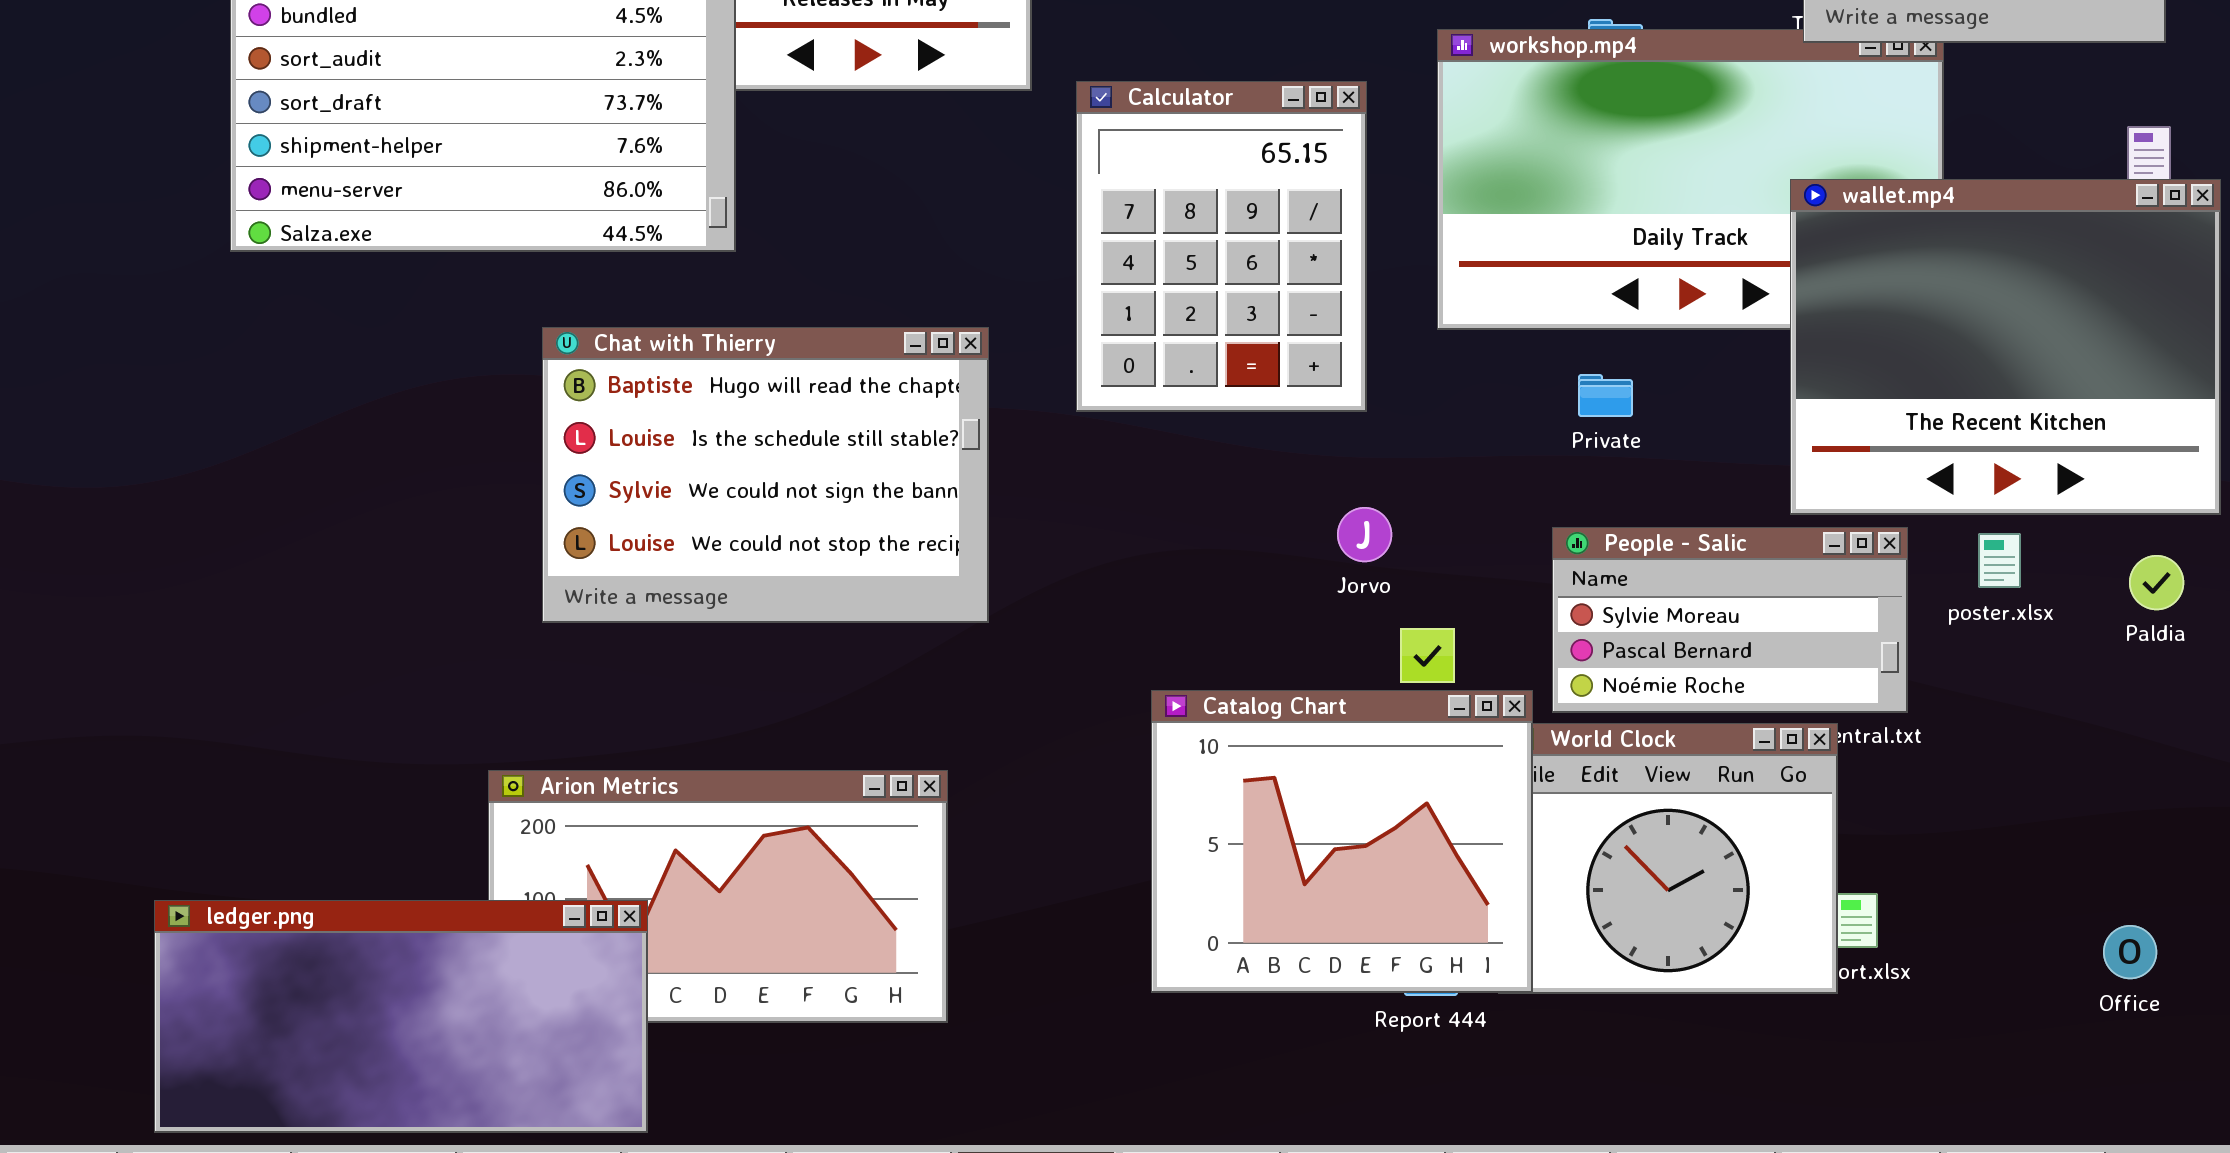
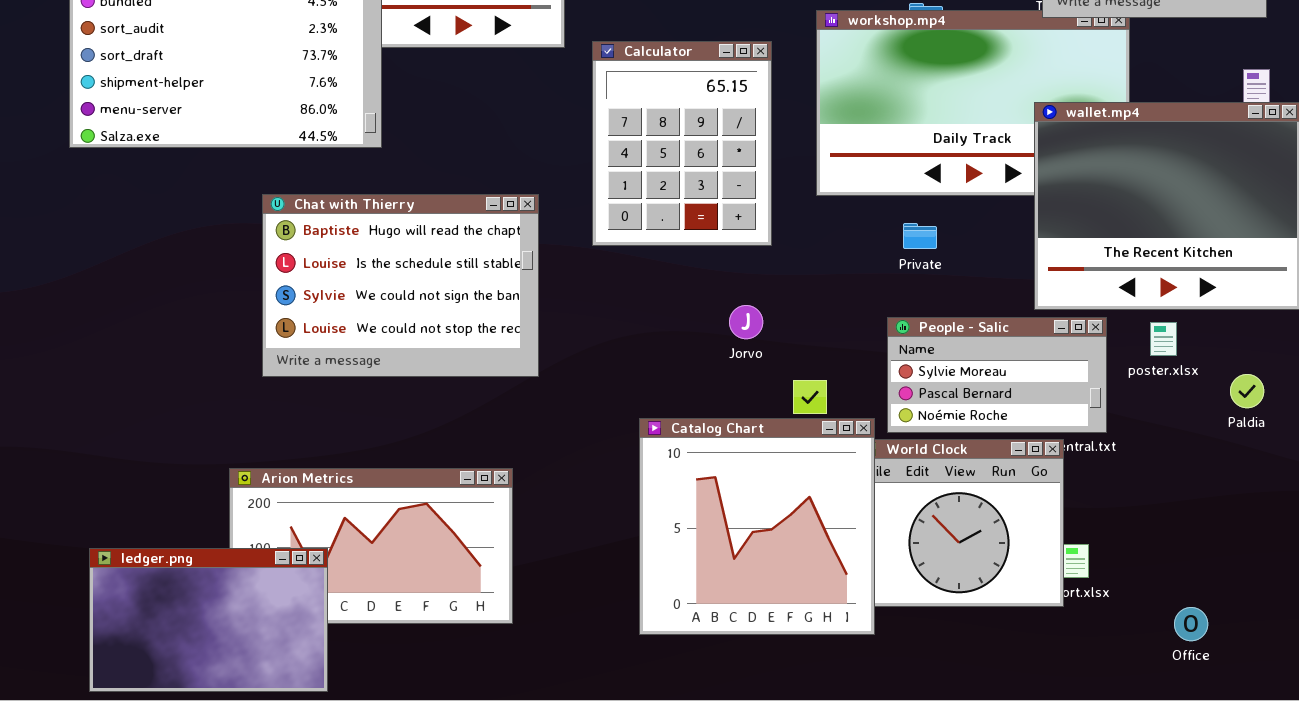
Jorvo: [1337,507,1392,562] -> [729,305,763,339], moved
Paldia: [2129,555,2184,610] -> [1230,374,1264,408], moved
Catalog Chart: [1151,690,1533,993] -> [639,418,875,635], resized
ledger.png: [154,900,648,1133] -> [89,548,328,692], resized
Office: [2103,925,2157,979] -> [1174,607,1208,641], moved

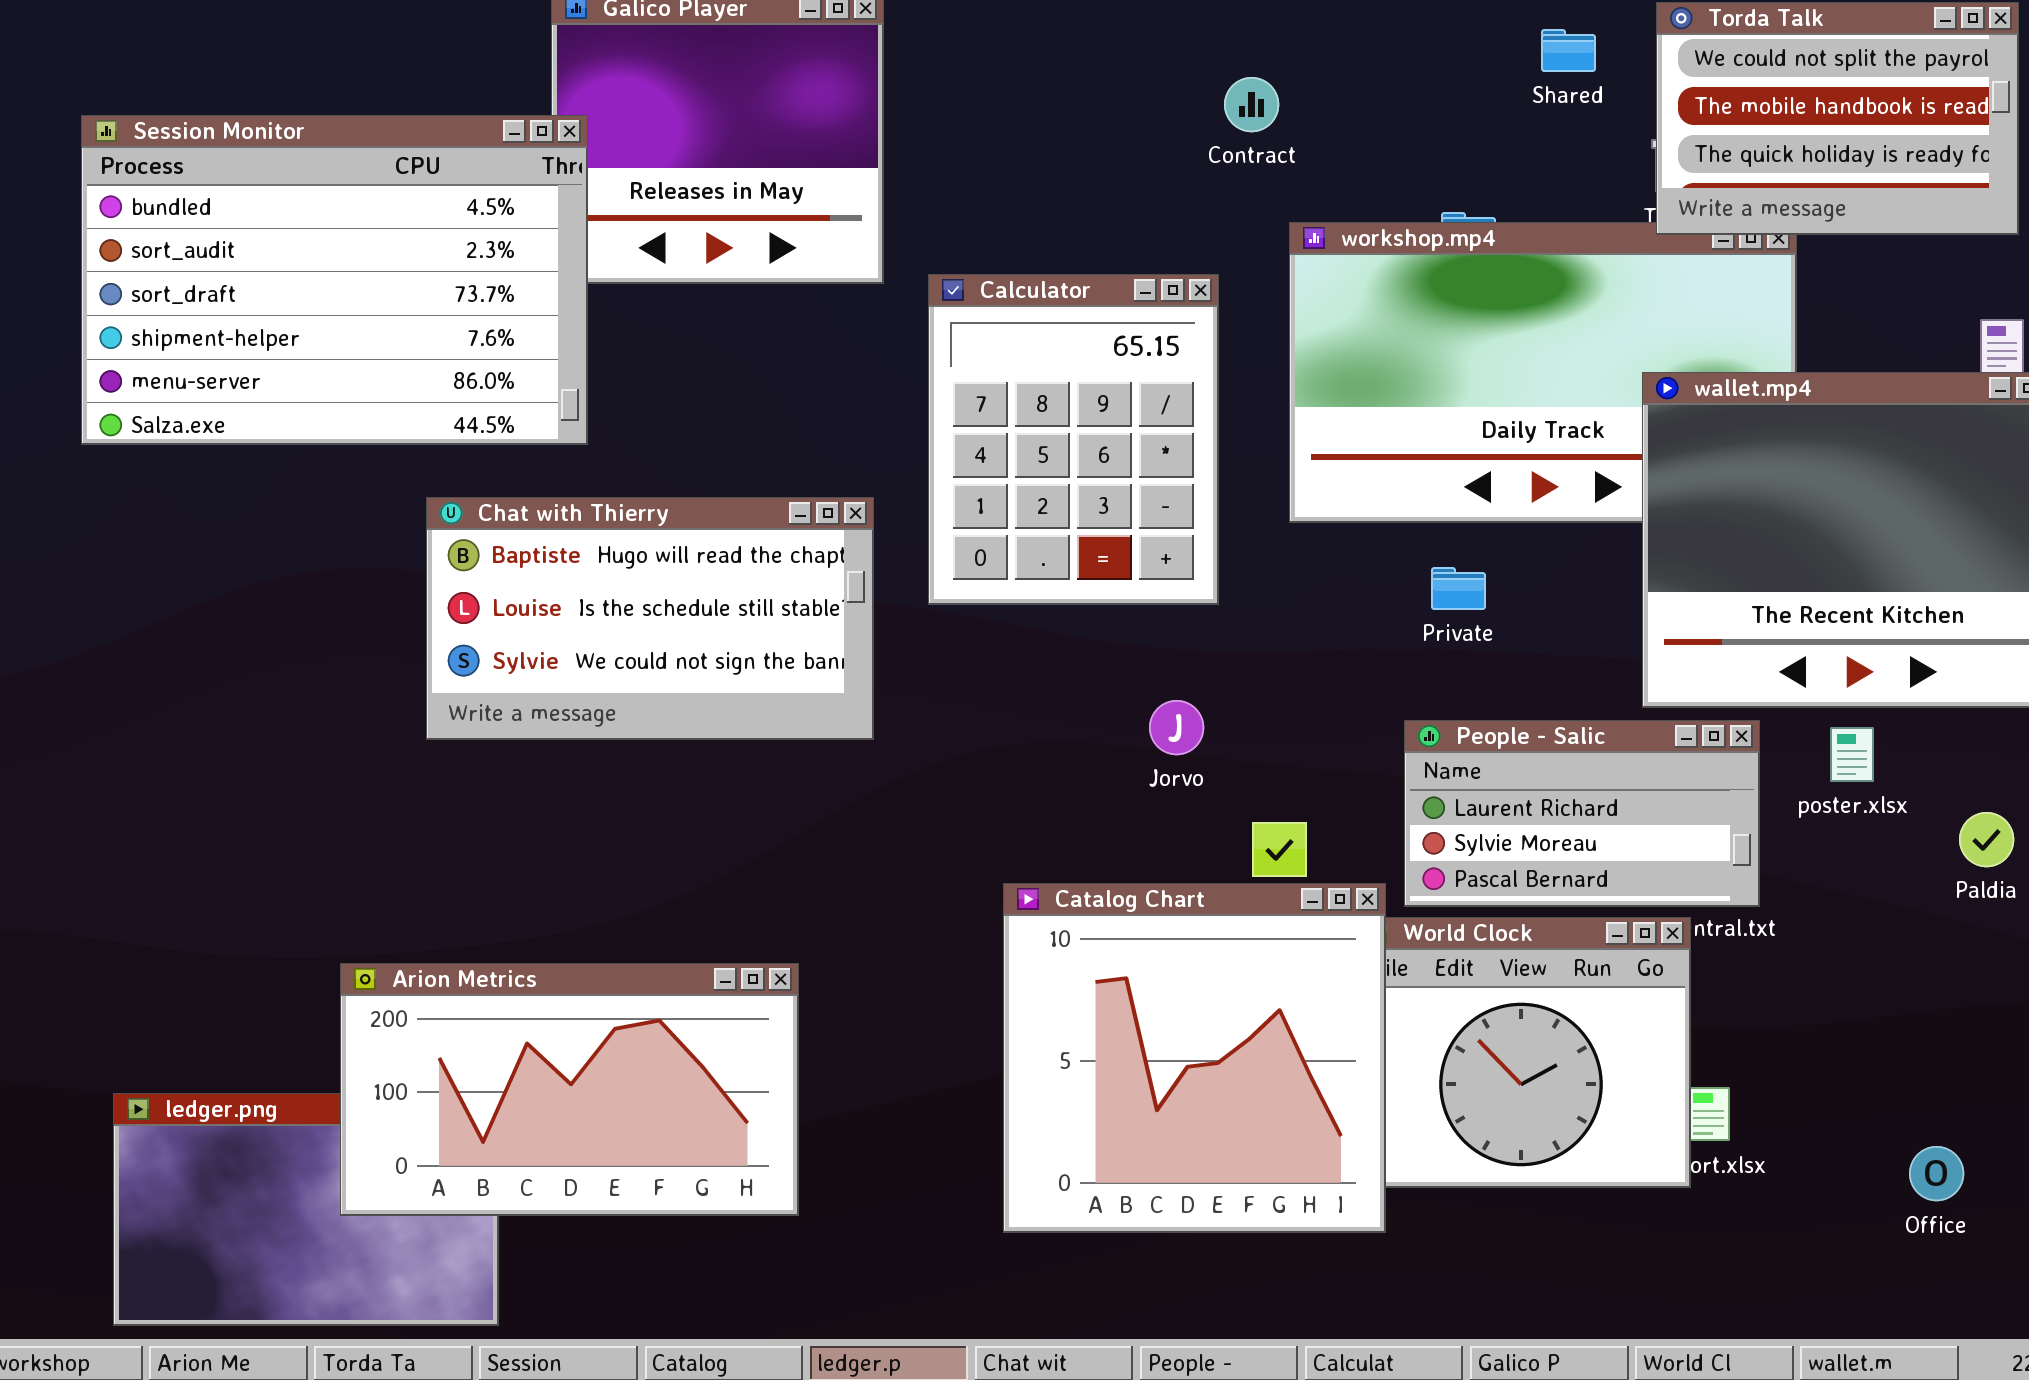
Chat with Thierry: [262,194,539,377] -> [426,497,874,740], moved, resized
People - Salic: [887,317,1107,433] -> [1404,720,1760,907], scrolled up 1 row
Arion Metrics: [229,468,513,624] -> [340,963,799,1216], raised
Office: [1174,607,1208,641] -> [1909,1146,1964,1201], moved

